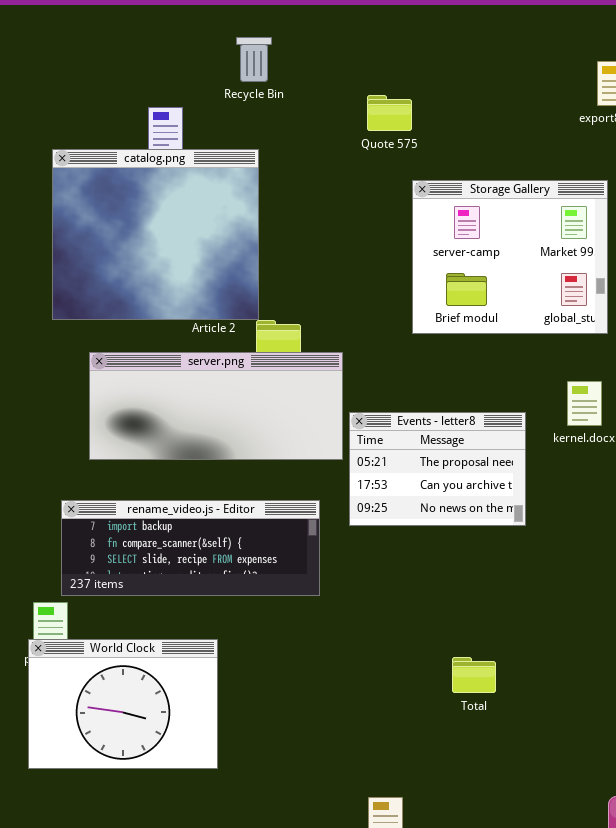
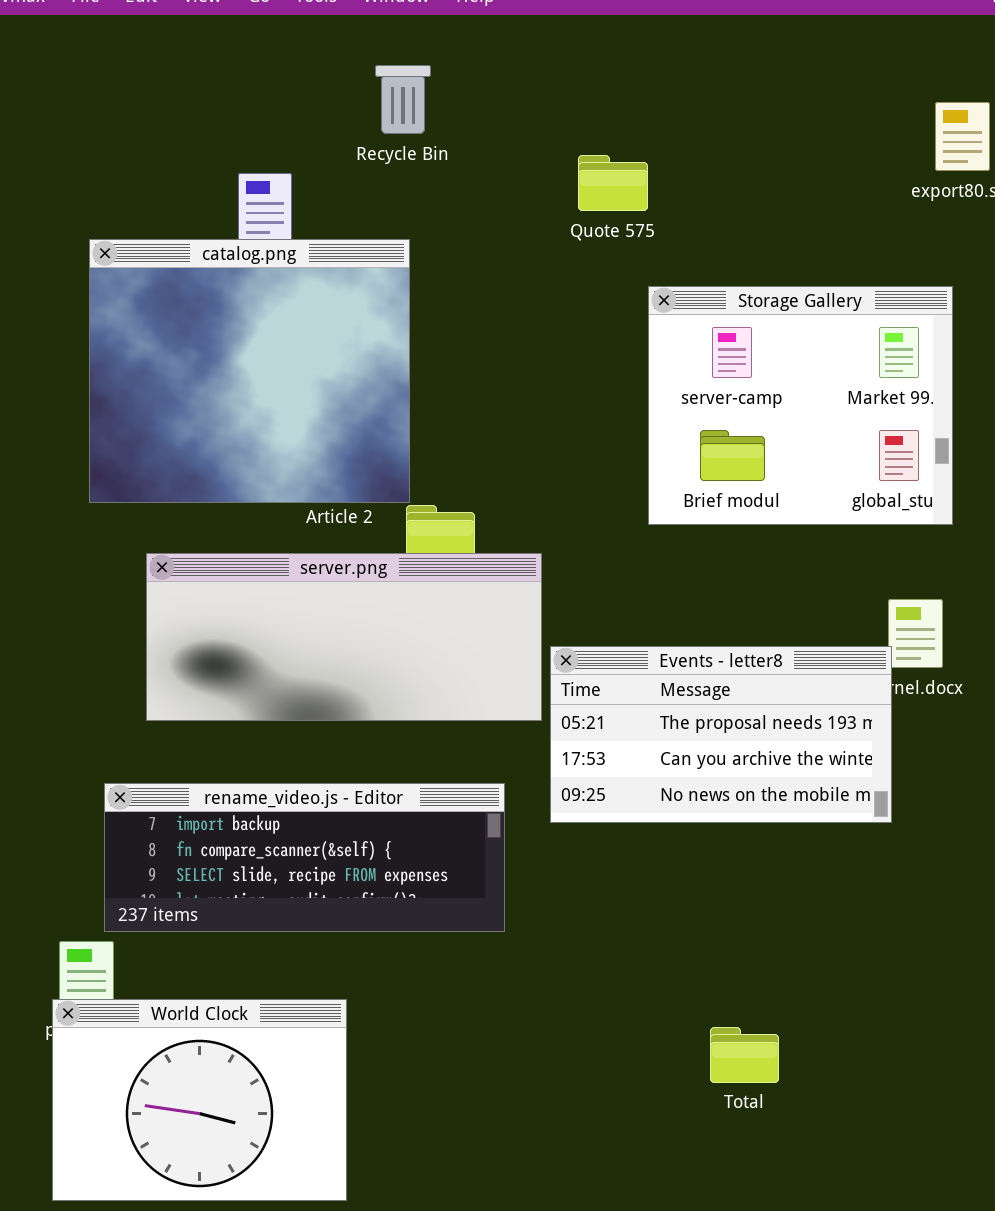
Events - letter8: [349,412,526,526] -> [550,646,892,823], resized

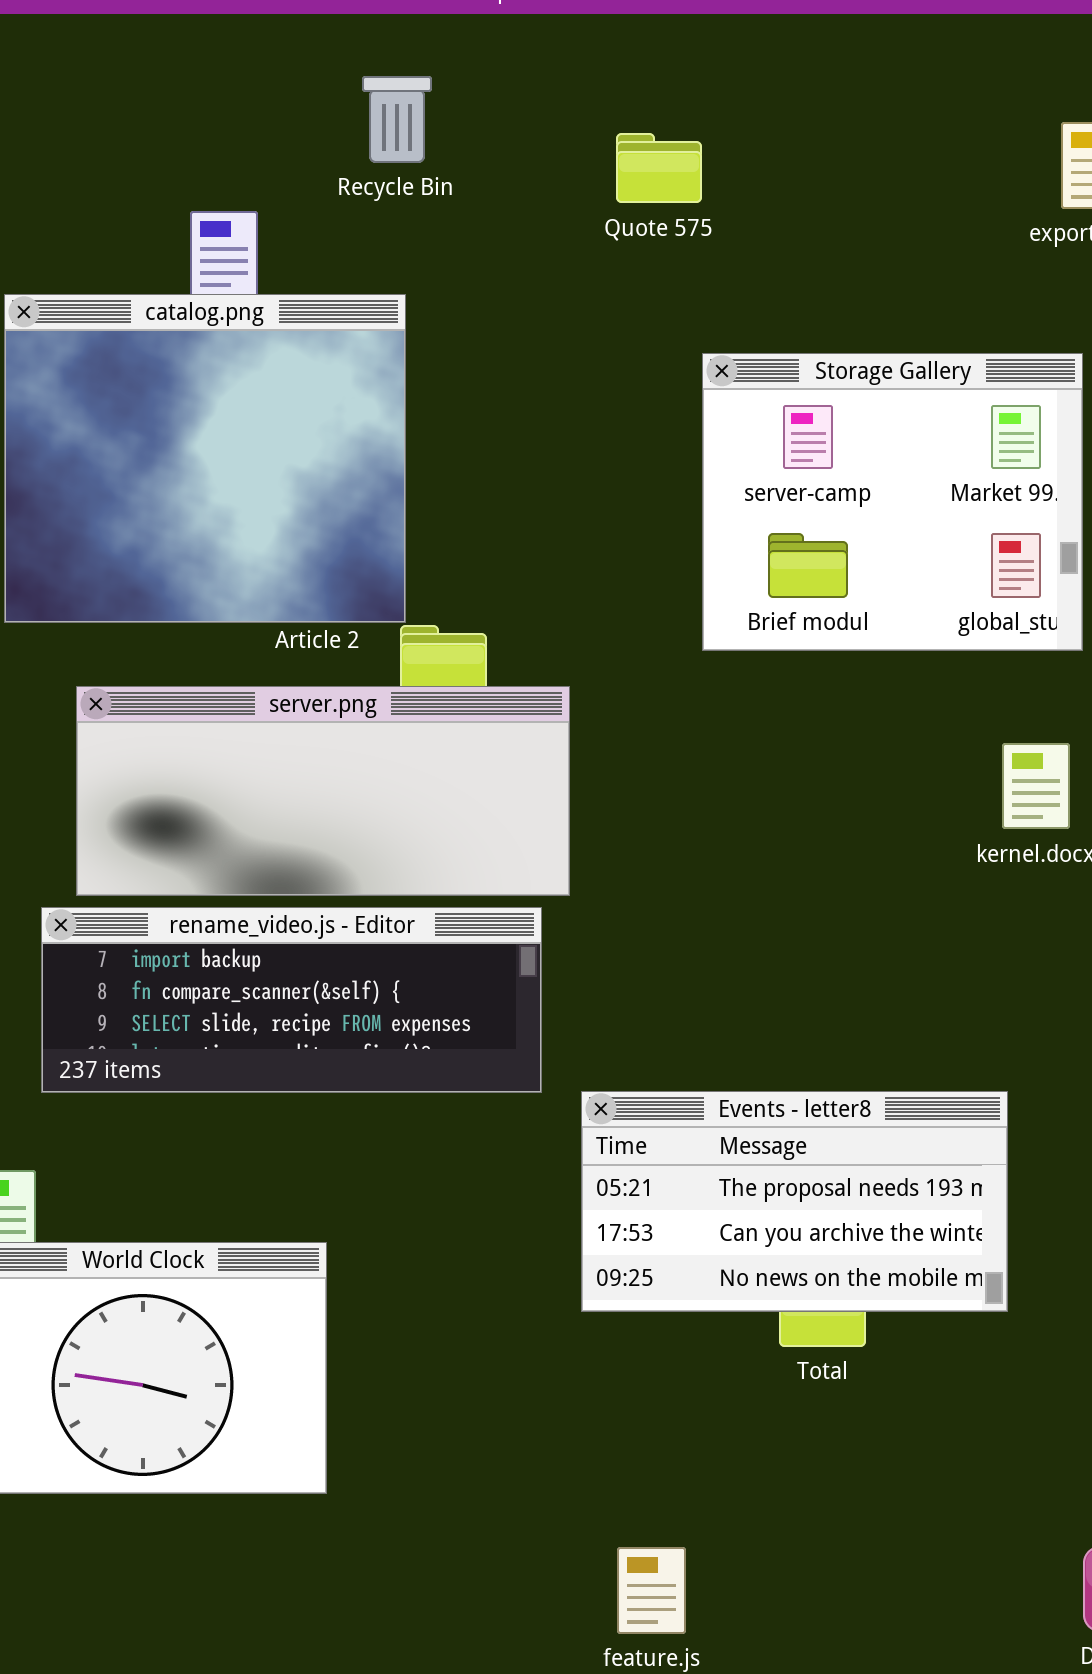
Quote 575: [578,155,648,211] -> [616,133,702,203], moved
Events - letter8: [550,646,892,823] -> [581,1091,1008,1312], moved
rename_video.js - Editor: [104,783,505,932] -> [41,907,542,1093], moved

